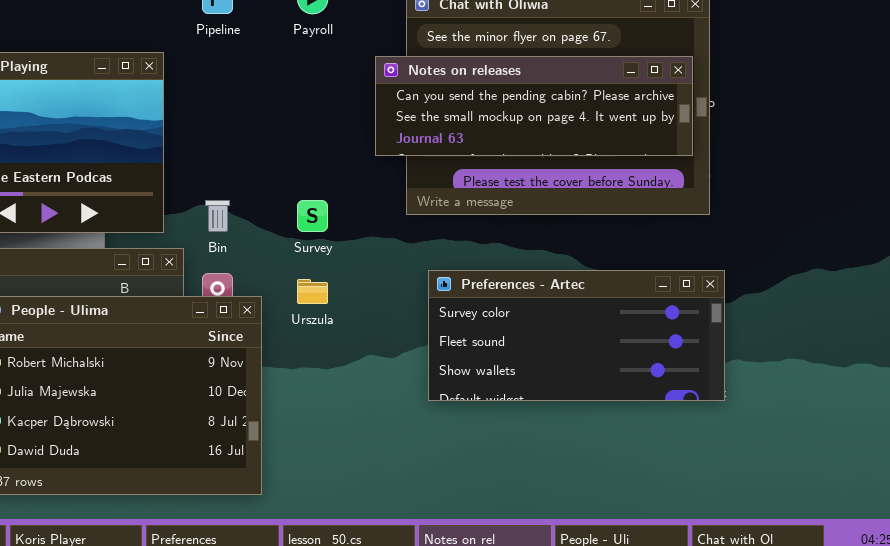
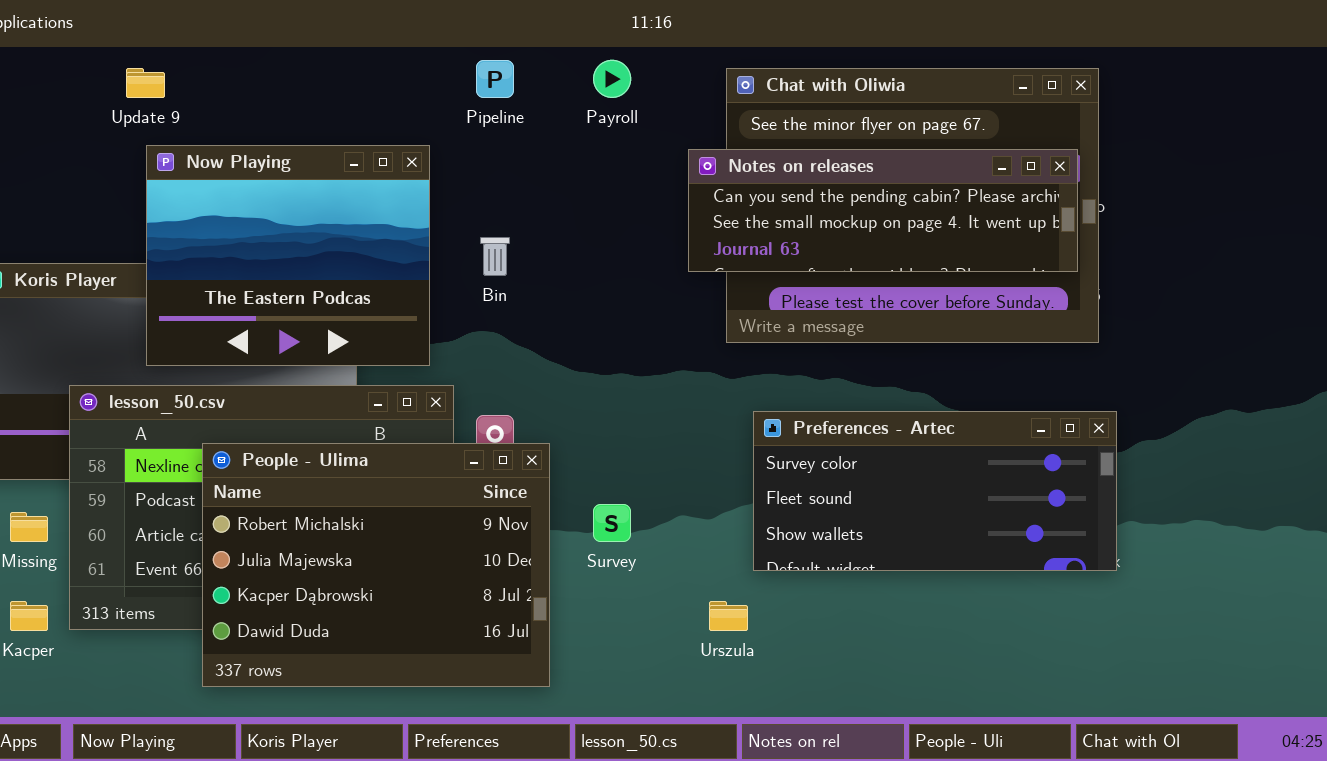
Bin: [205,200,230,232] -> [480,237,510,276], moved
Survey: [297,200,328,232] -> [593,504,631,542], moved
Urszula: [297,279,328,304] -> [709,601,748,631], moved

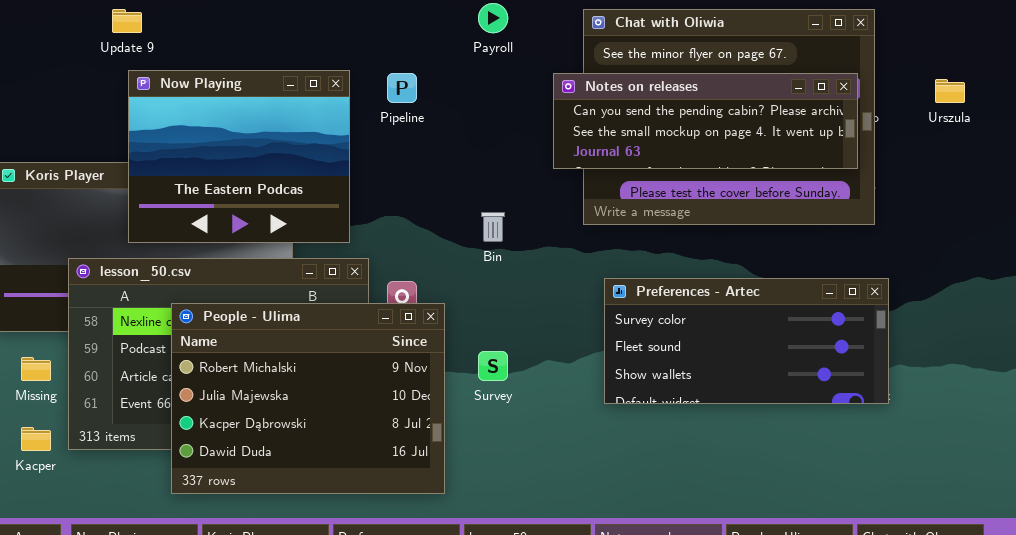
Pipeline: [476,60,514,98] -> [387,73,417,103], moved
Bin: [480,237,510,276] -> [481,212,505,242], moved
Urszula: [709,601,748,631] -> [935,79,965,103], moved

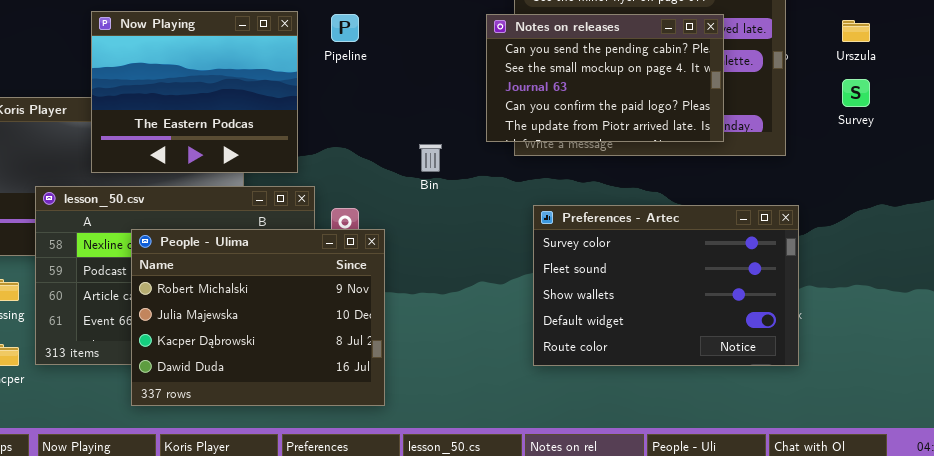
Notes on releases: [553,73,858,169] -> [486,14,724,142], resized
Preferences - Artec: [604,278,889,404] -> [533,205,799,366], resized
Survey: [478,351,508,381] -> [842,79,870,107], moved

